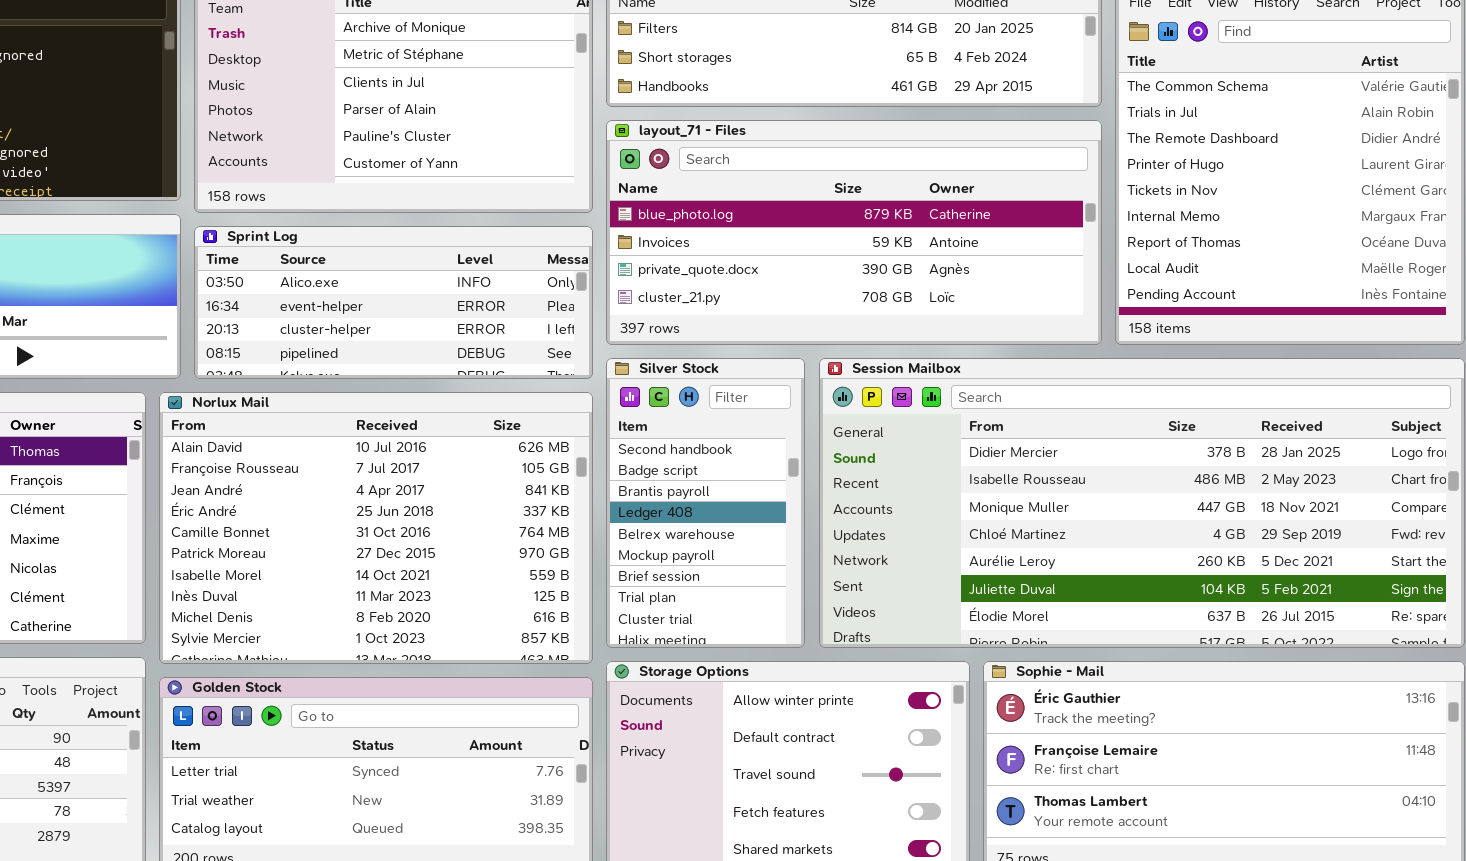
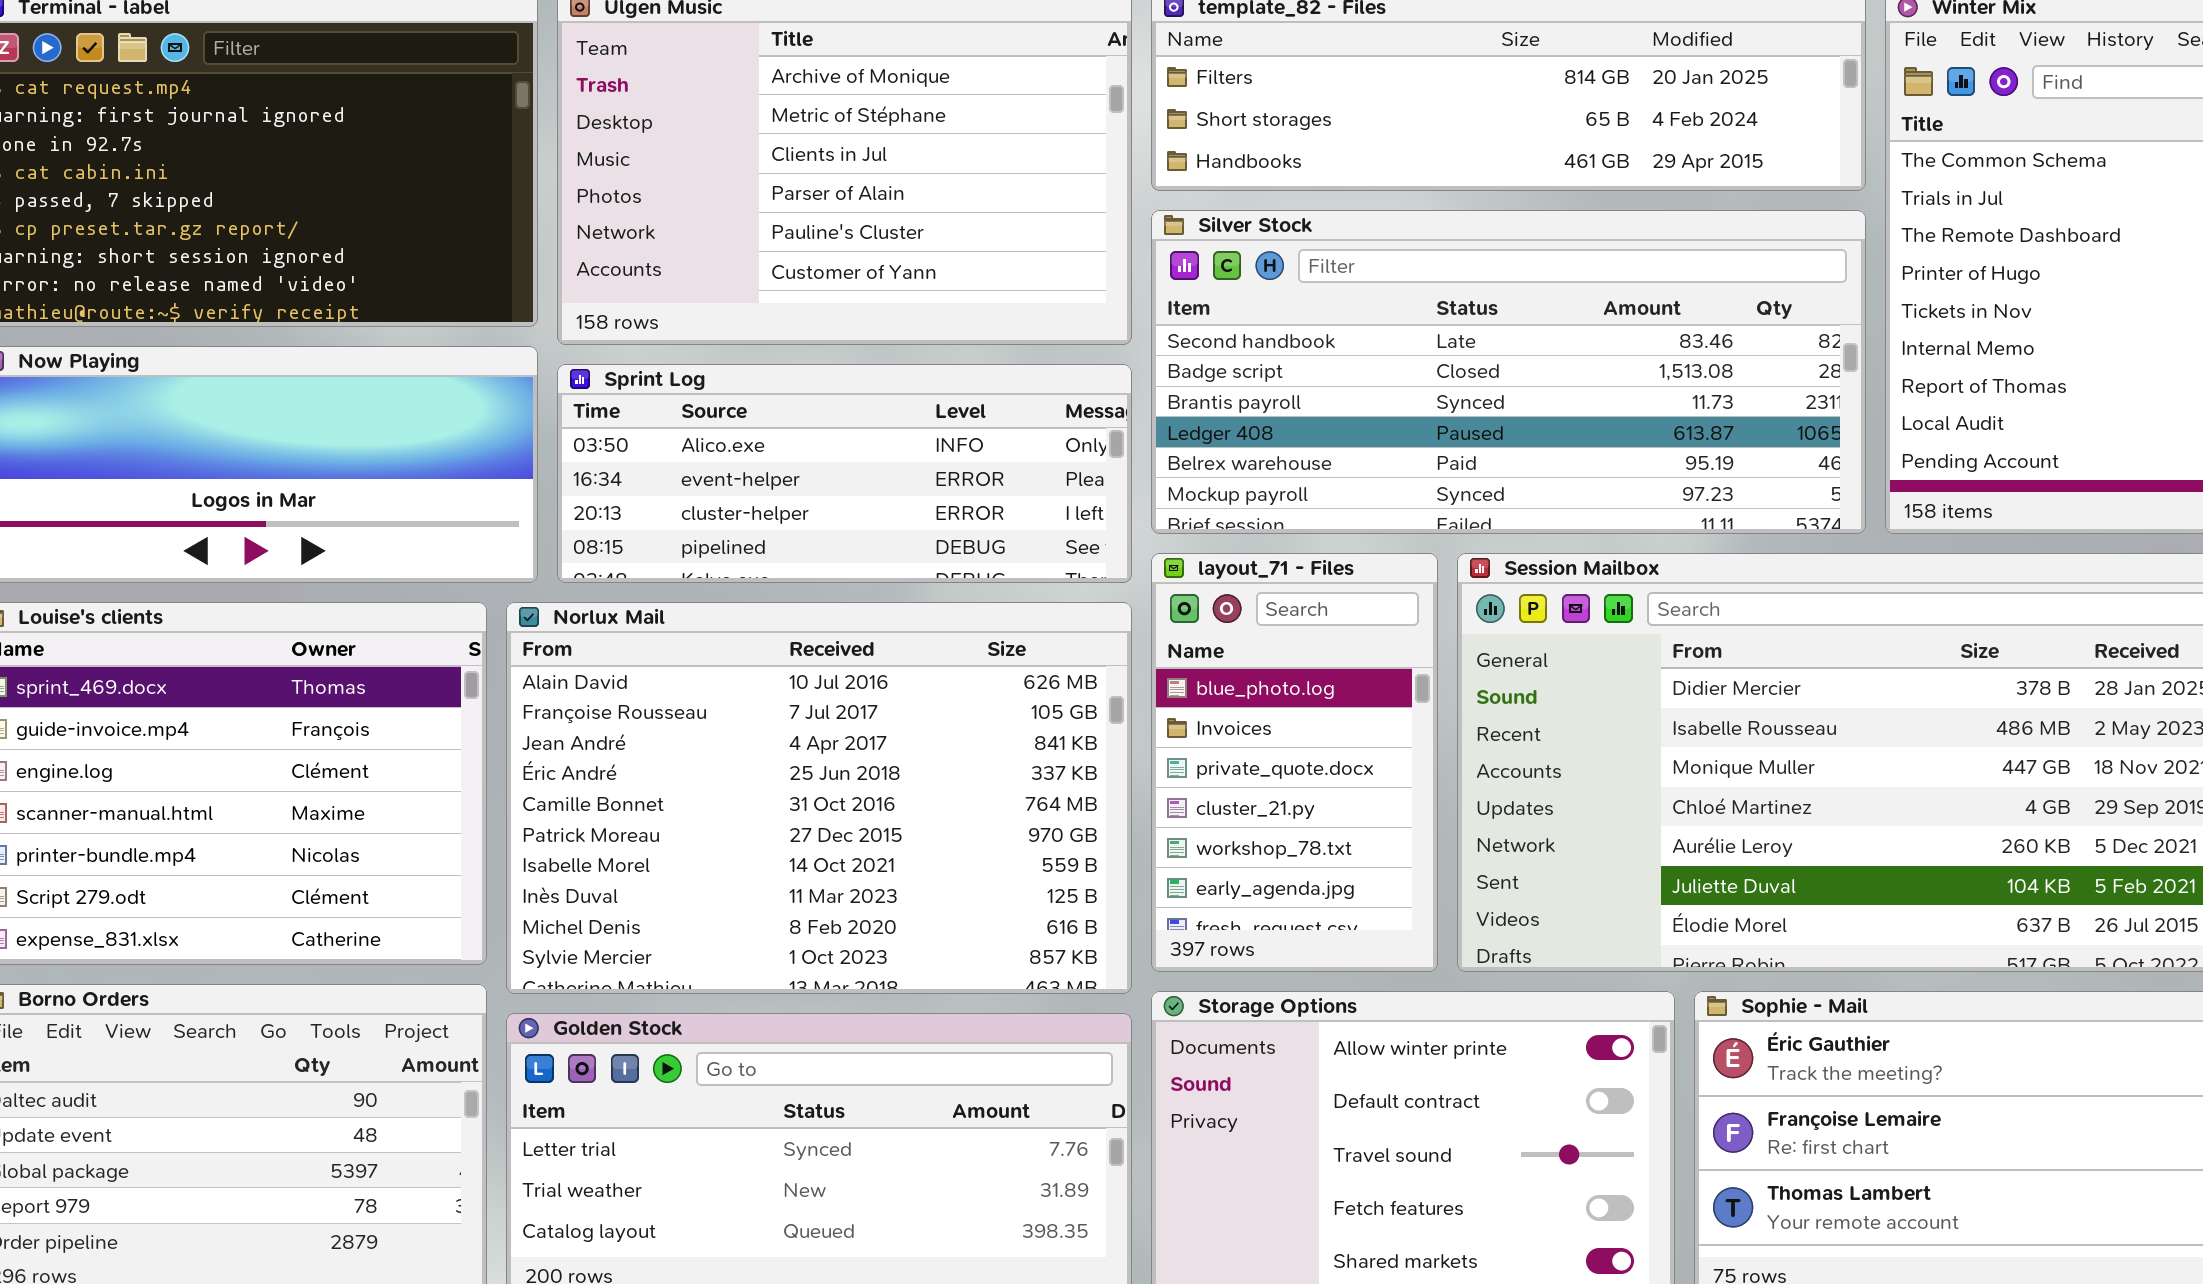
layout_71 - Files: [606,120,1102,345] -> [1151,553,1438,972], moved, resized
Silver Stock: [606,358,805,648] -> [1151,210,1866,534], moved, resized

